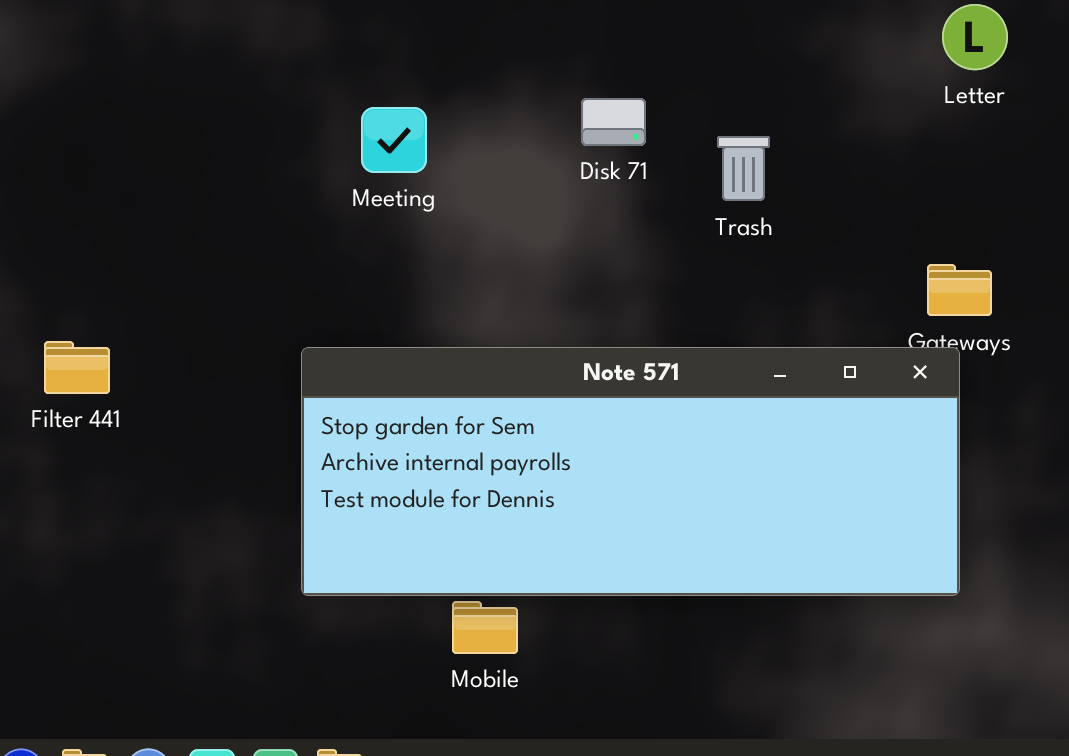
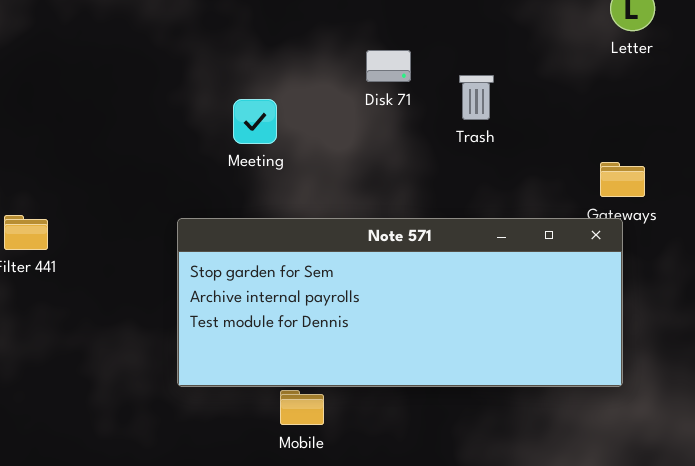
Meeting: [361,107,427,173] -> [233,99,277,144], moved

